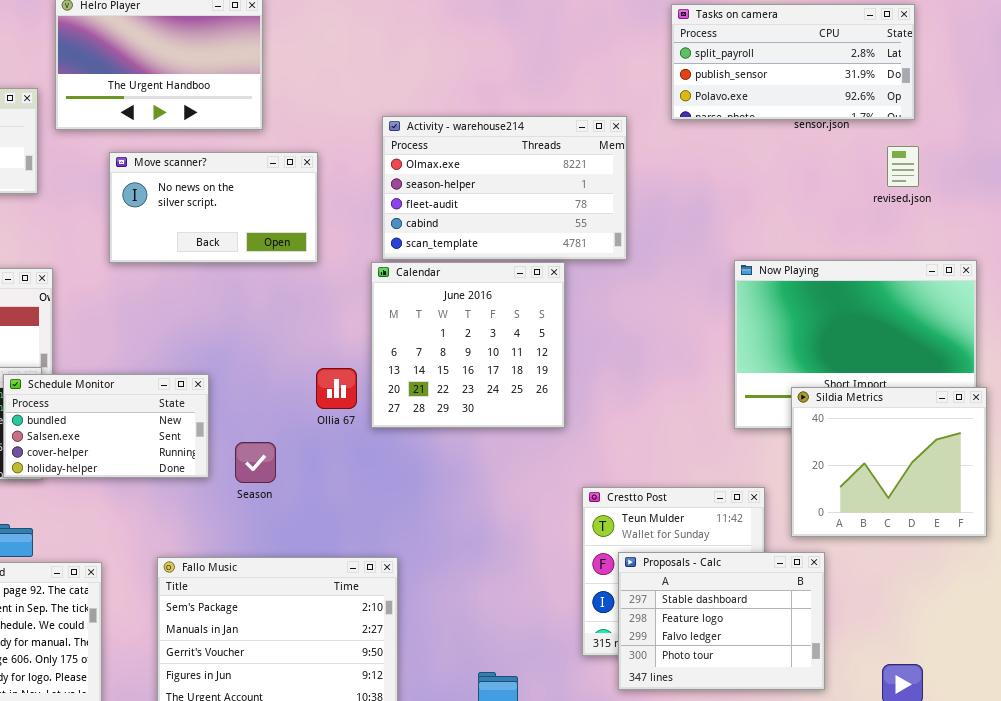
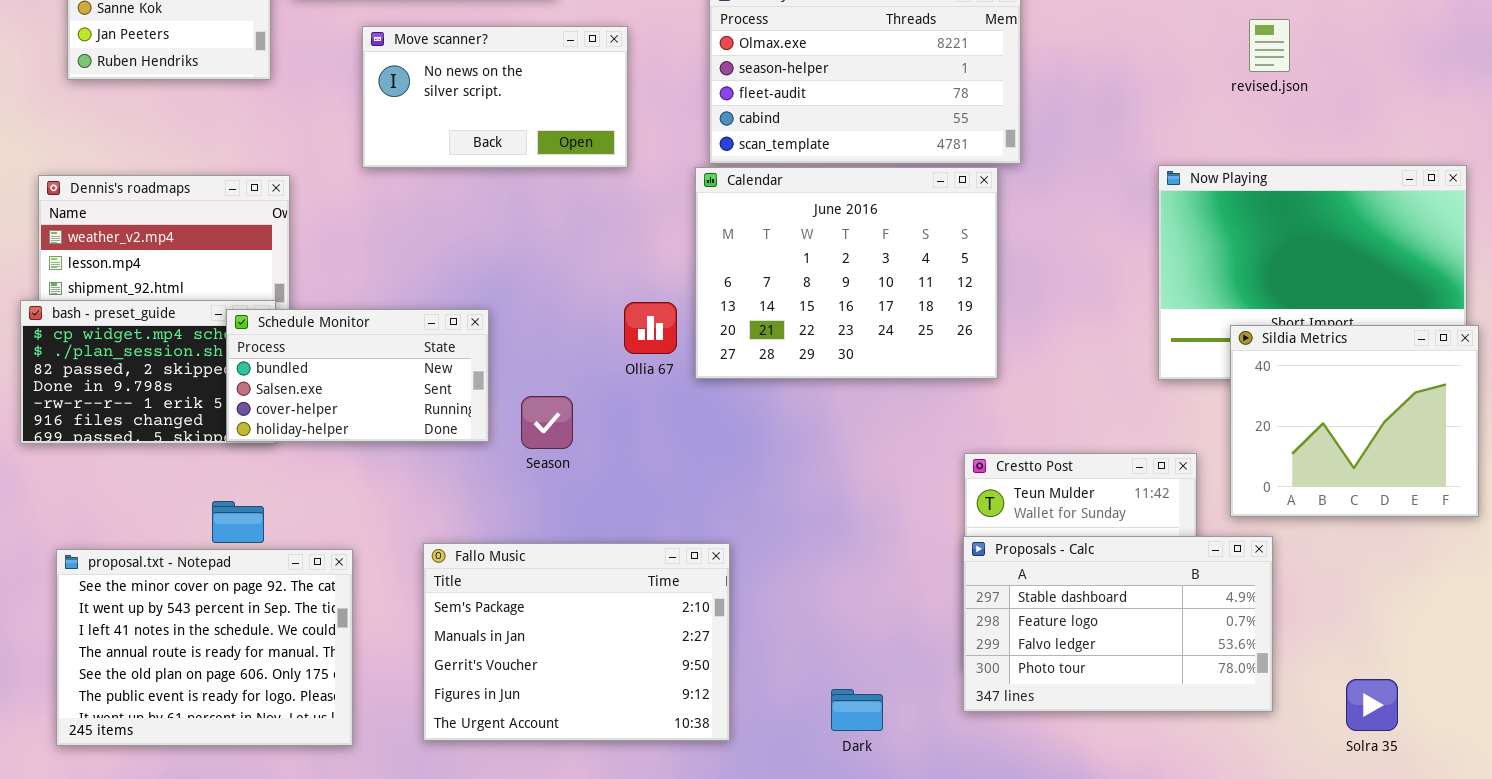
revised.json: [887,146,919,187] -> [1249,19,1290,72], moved
Calendar: [371,262,565,428] -> [695,167,998,379], resized
Proposals - Calc: [618,552,825,690] -> [963,536,1273,712], resized

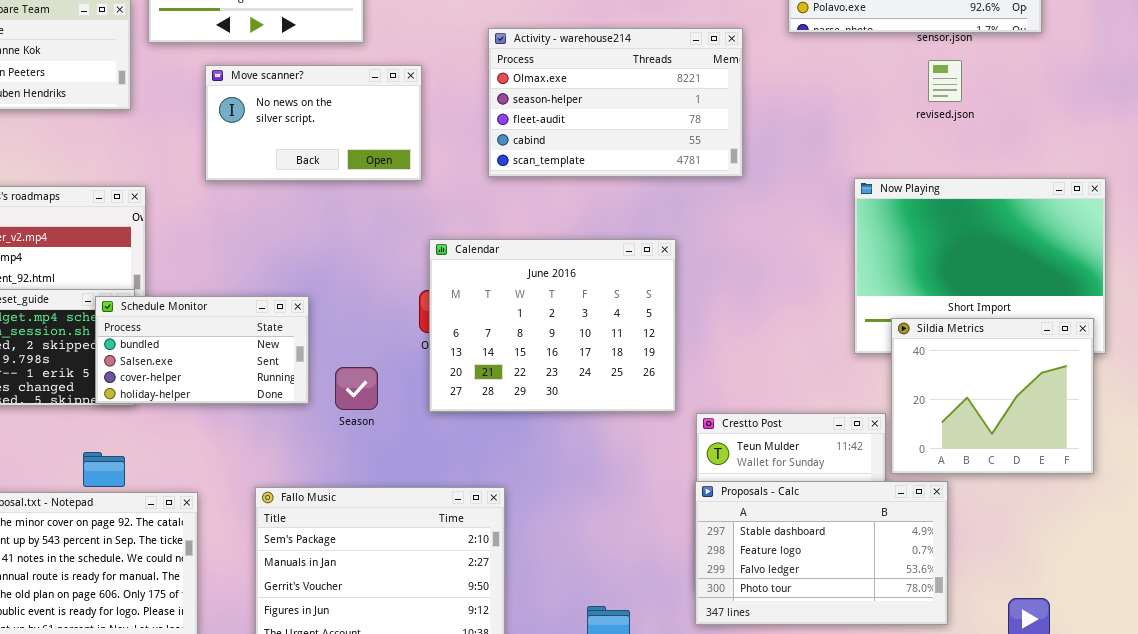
Calendar: [695,167,998,379] -> [429,239,676,412], moved
Sildia Metrics: [1230,325,1479,517] -> [891,318,1094,474], moved

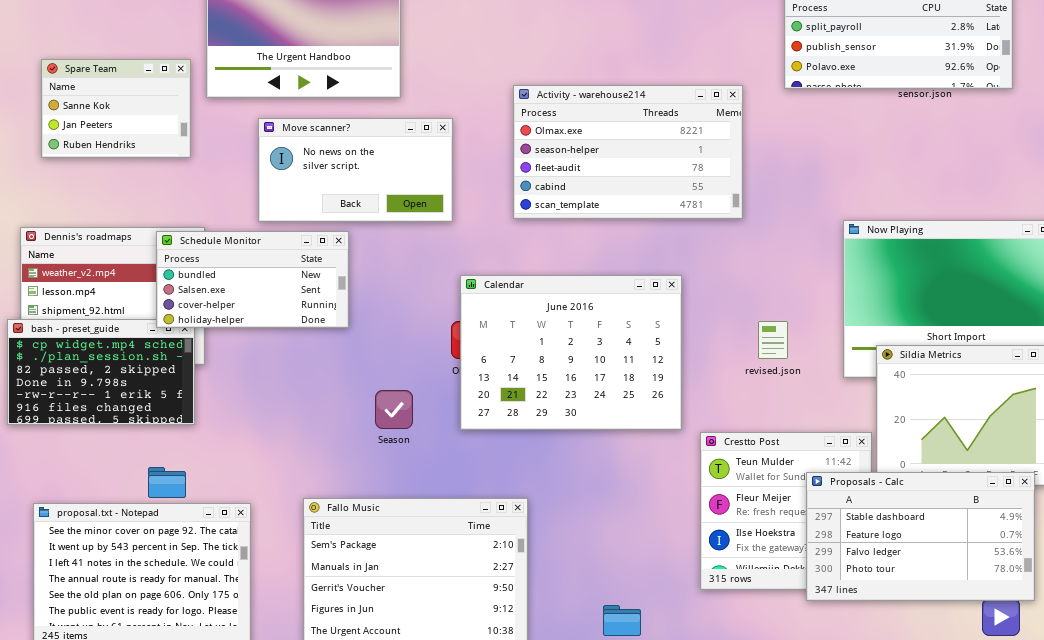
revised.json: [928,60,962,102] -> [758,321,788,359], moved
Schedule Monitor: [95,296,309,404] -> [156,231,349,328], moved
Proposals - Calc: [695,481,948,625] -> [806,472,1035,601], moved

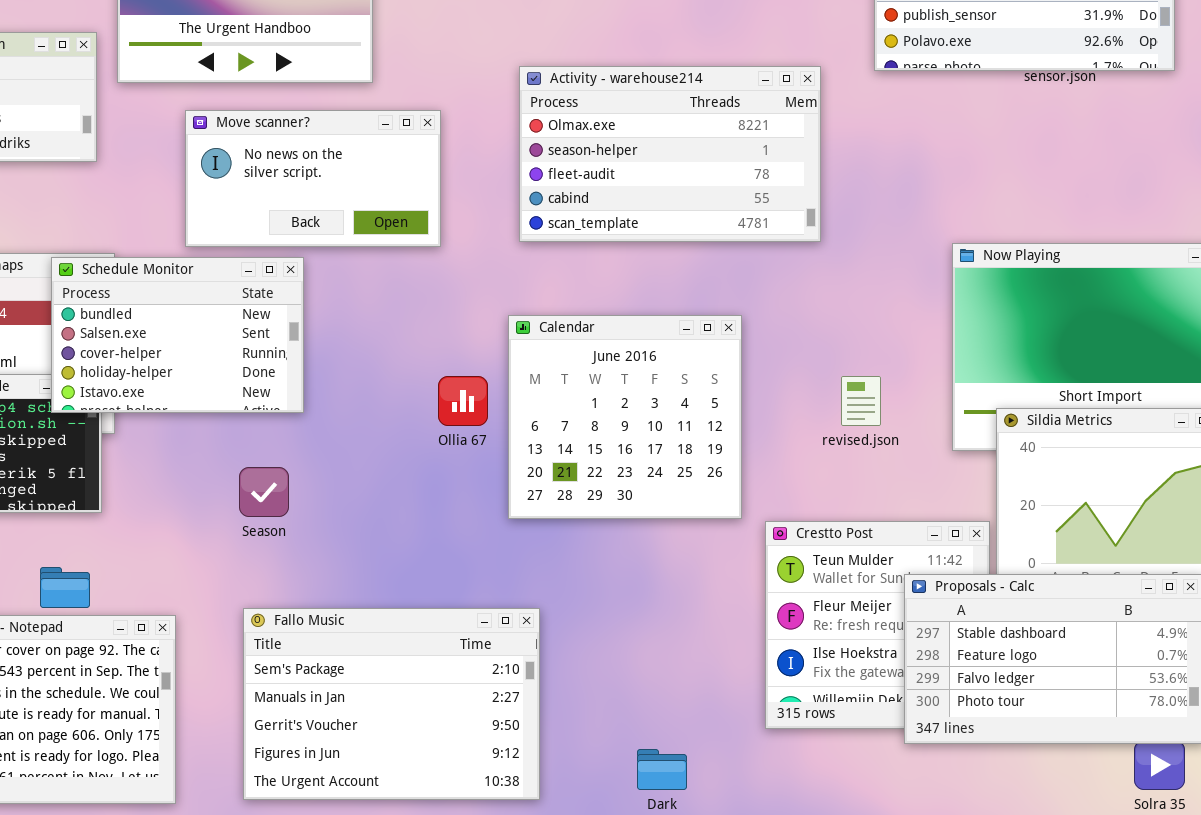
Schedule Monitor: [156,231,349,328] -> [51,257,304,413], resized
Calendar: [460,275,682,430] -> [508,315,742,519], resized
Season: [375,390,413,429] -> [239,467,289,517], moved

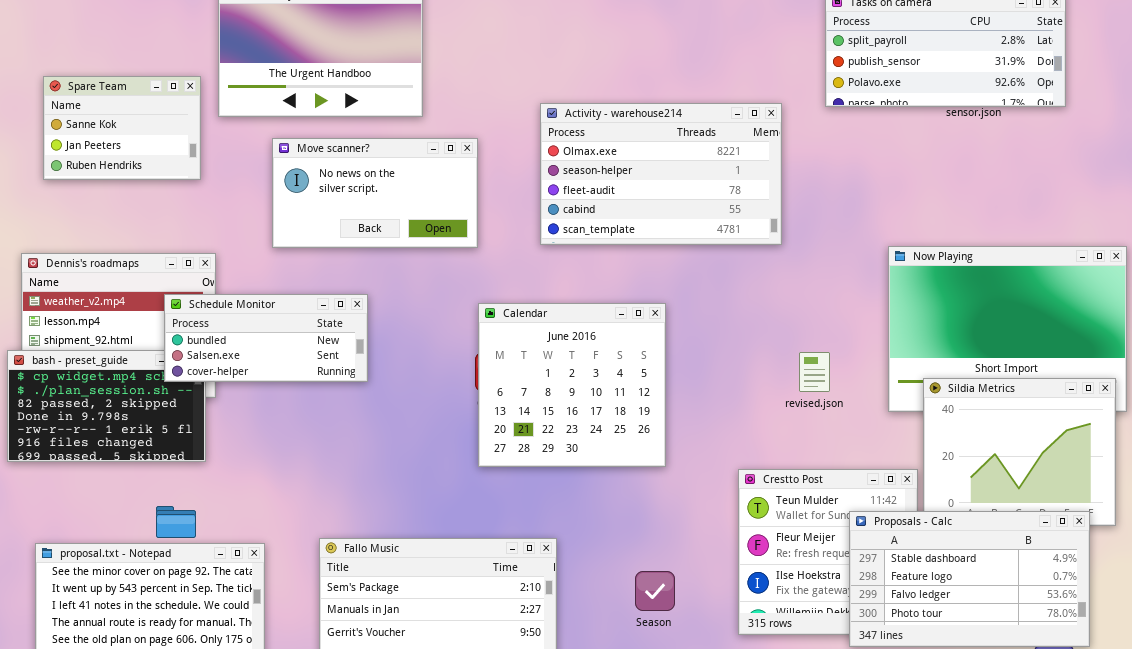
Schedule Monitor: [51,257,304,413] -> [164,294,368,382], resized
Calendar: [508,315,742,519] -> [478,303,666,467], moved
Season: [239,467,289,517] -> [635,571,675,611], moved

